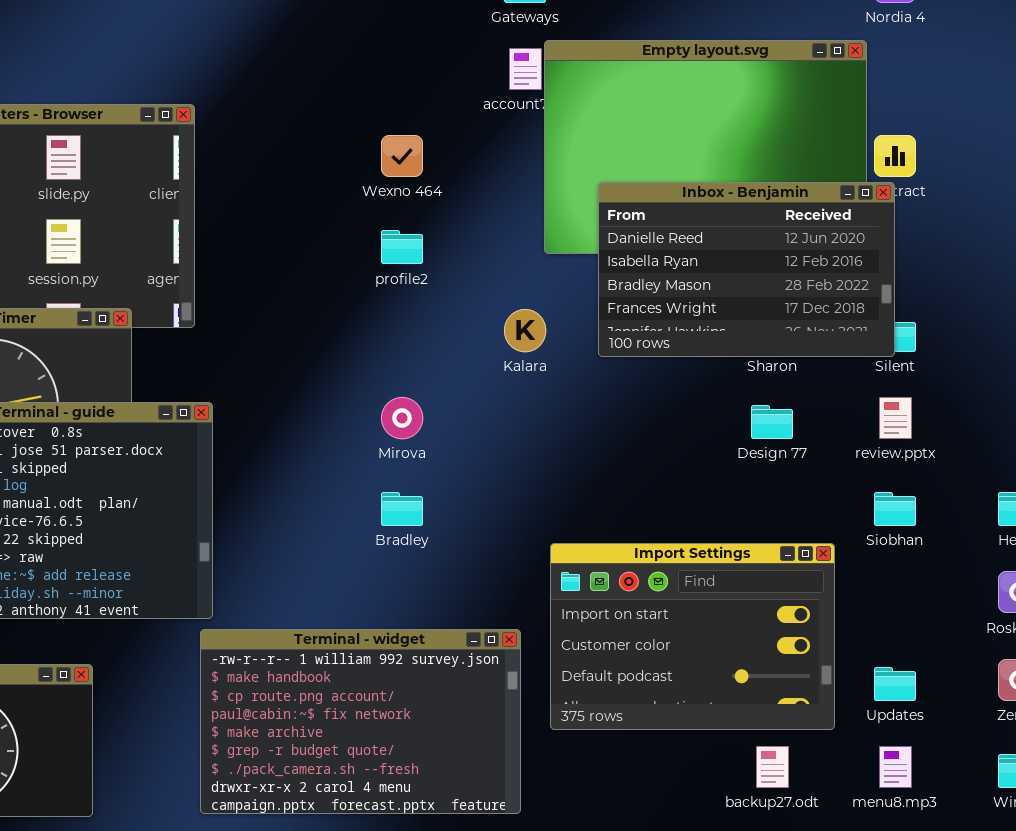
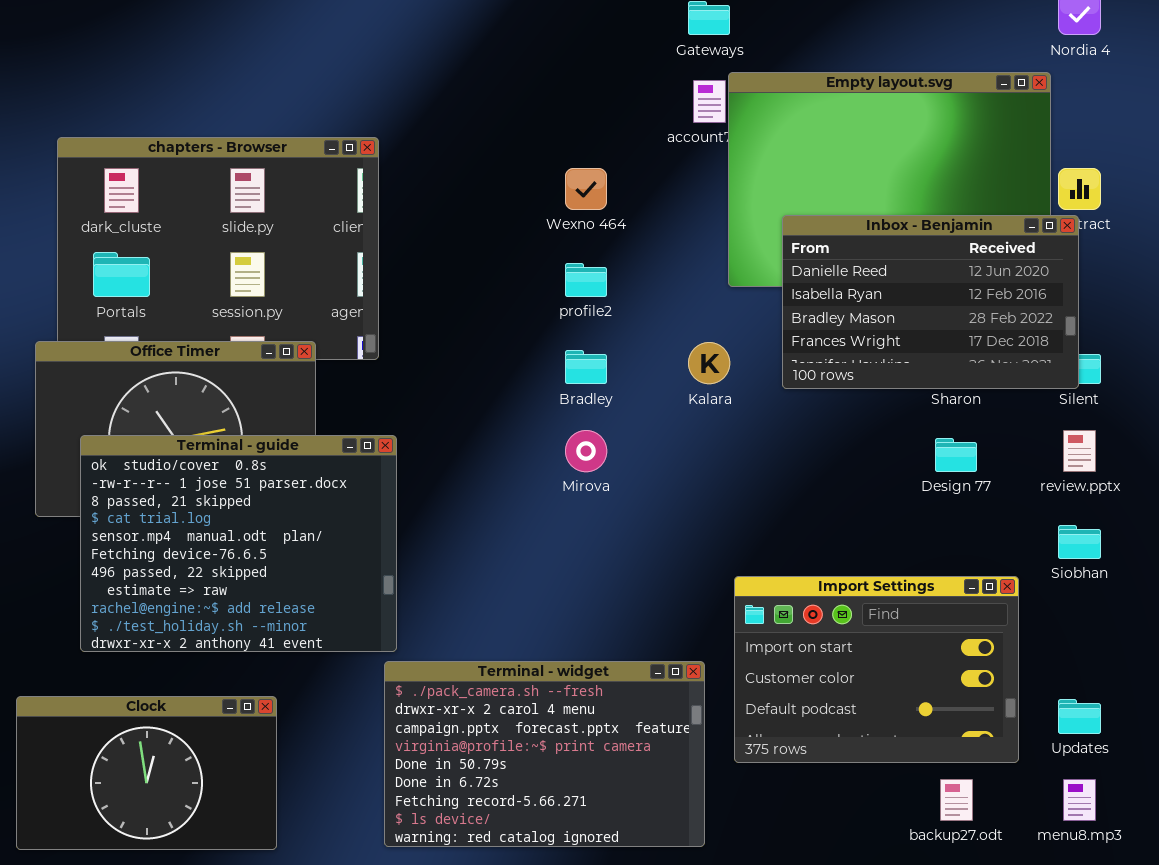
Bradley: [381,492,423,526] -> [565,350,607,384], moved
Terminal - widget: [200,629,521,814] -> [384,661,705,847], scrolled down 6 rows

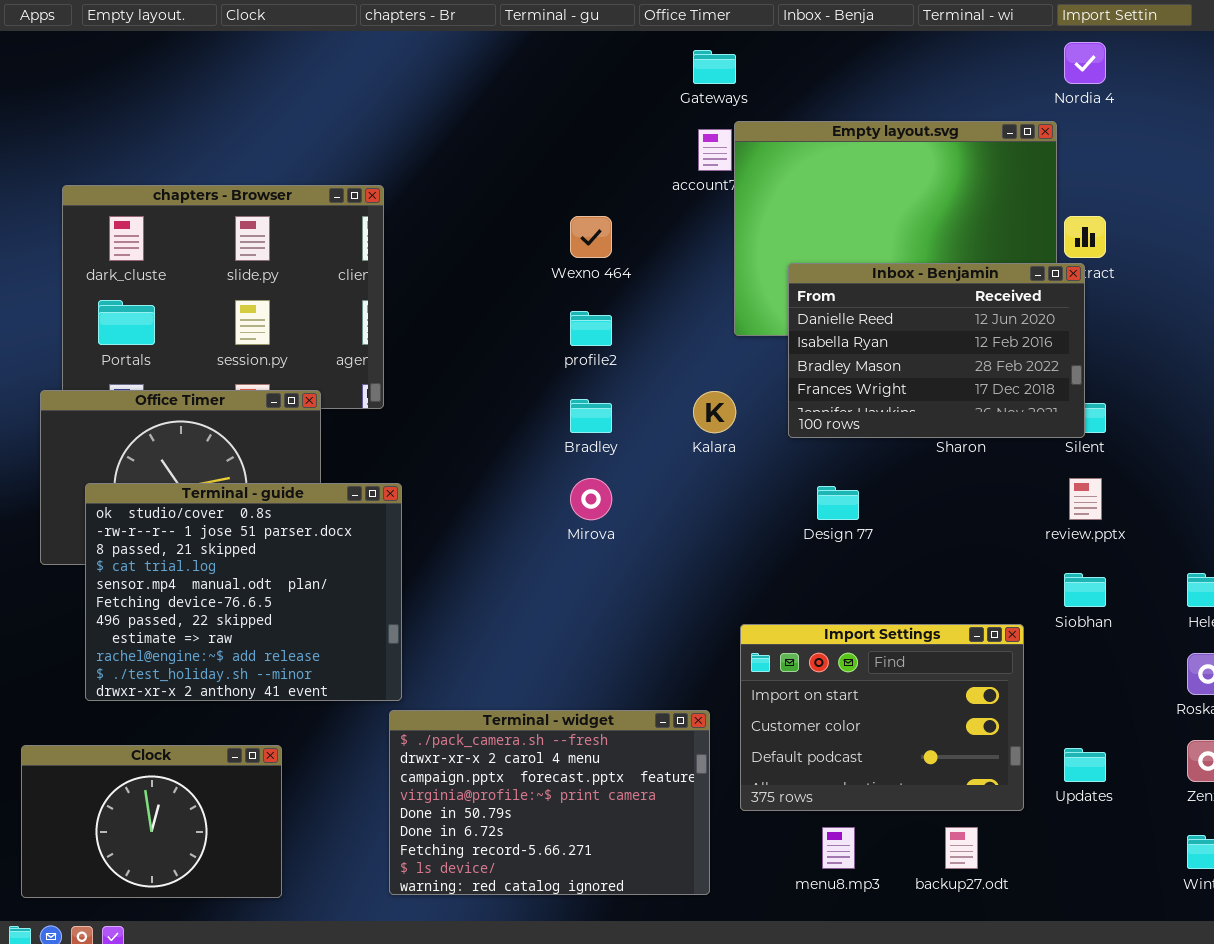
Design 77: [935,438,977,472] -> [817,486,859,520], moved
menu8.mp3: [1063,779,1096,821] -> [822,827,855,869], moved

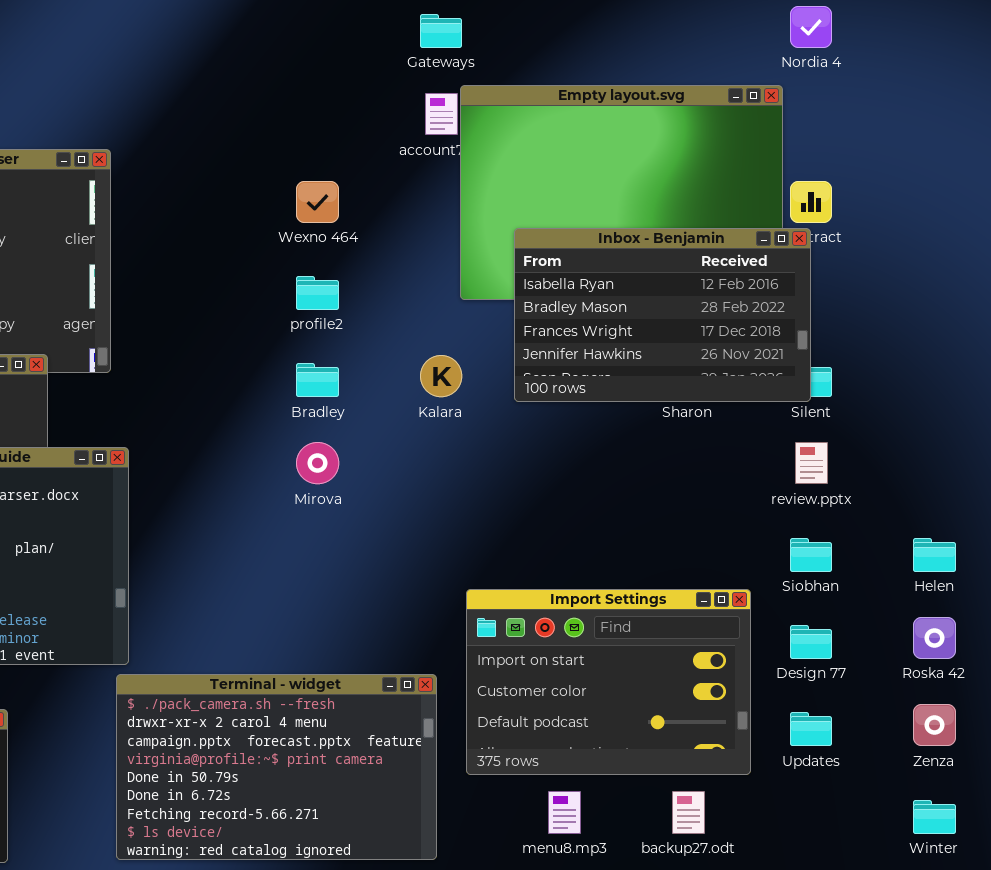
Inbox - Benjamin: [788,263,1085,438] -> [514,228,811,402], scrolled down 1 row
Design 77: [817,486,859,520] -> [790,625,832,659], moved

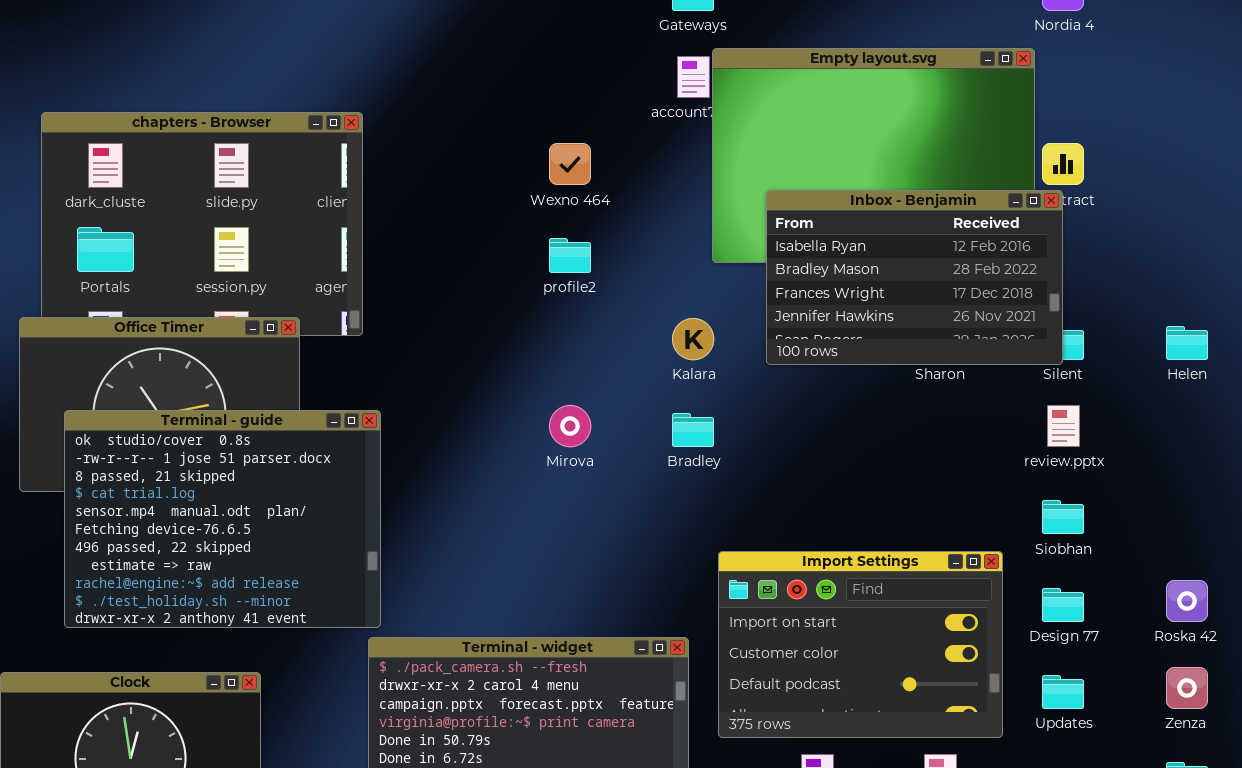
Bradley: [296,363,339,397] -> [672,413,714,447], moved
Helen: [913,538,956,572] -> [1166,326,1208,360], moved

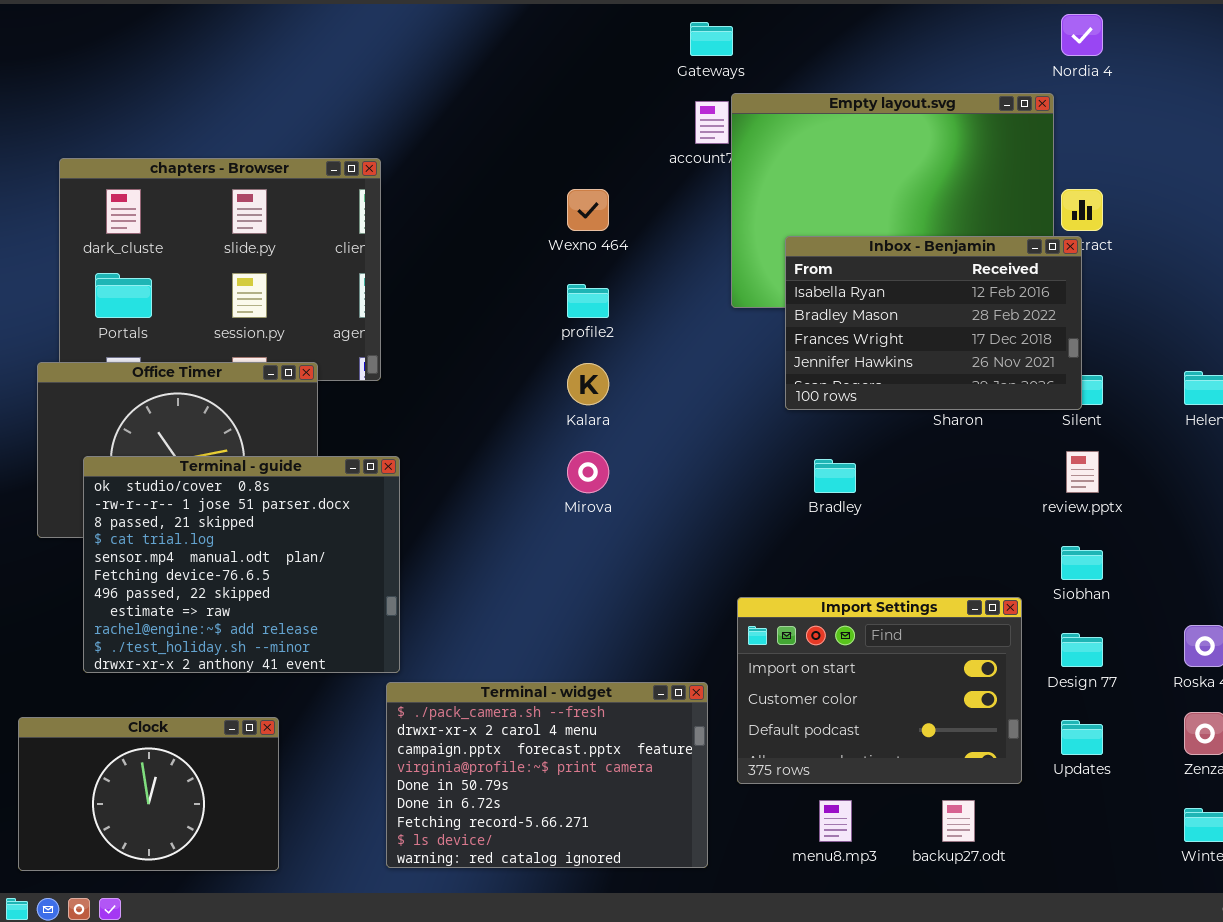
Kalara: [672,318,714,360] -> [567,363,609,405], moved
Bradley: [672,413,714,447] -> [814,459,856,493], moved

